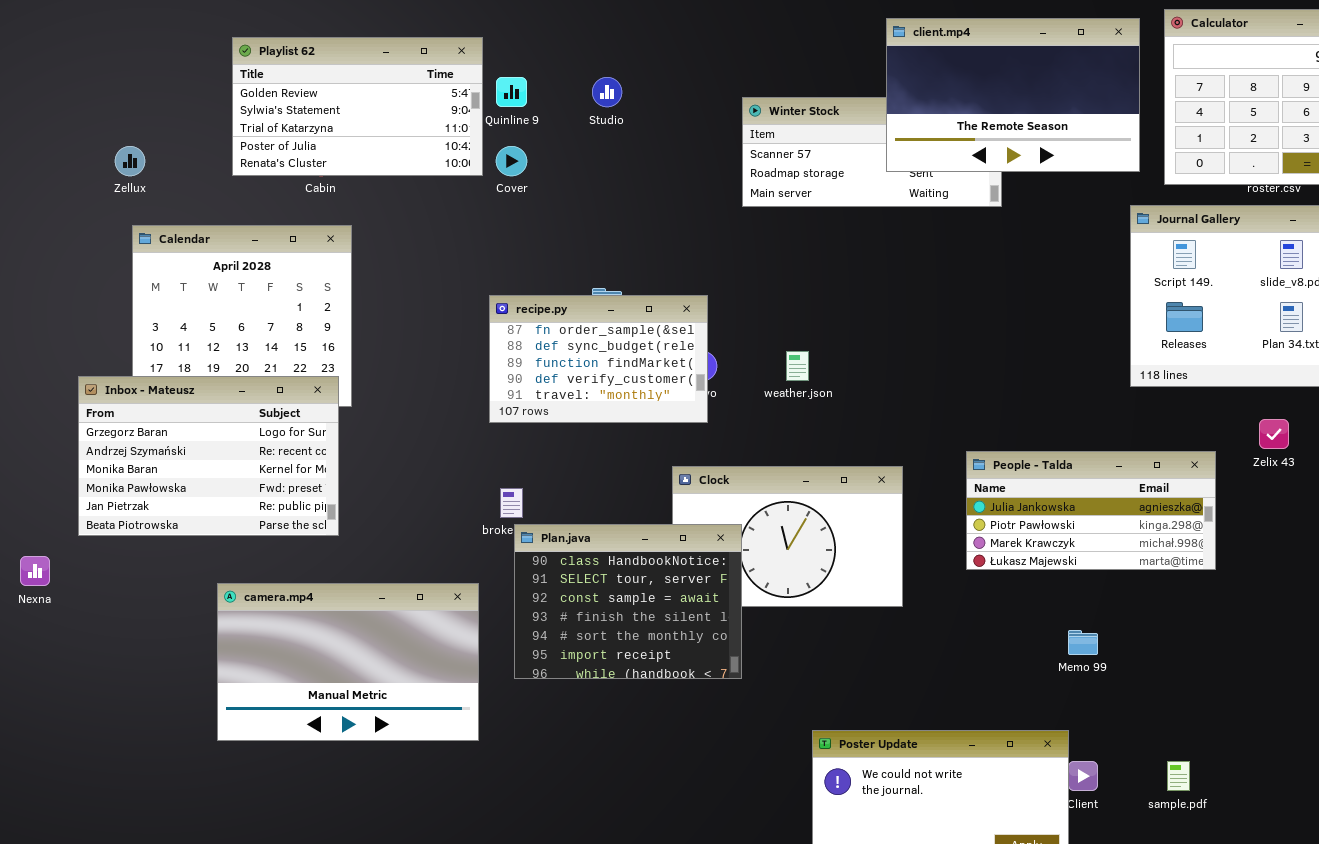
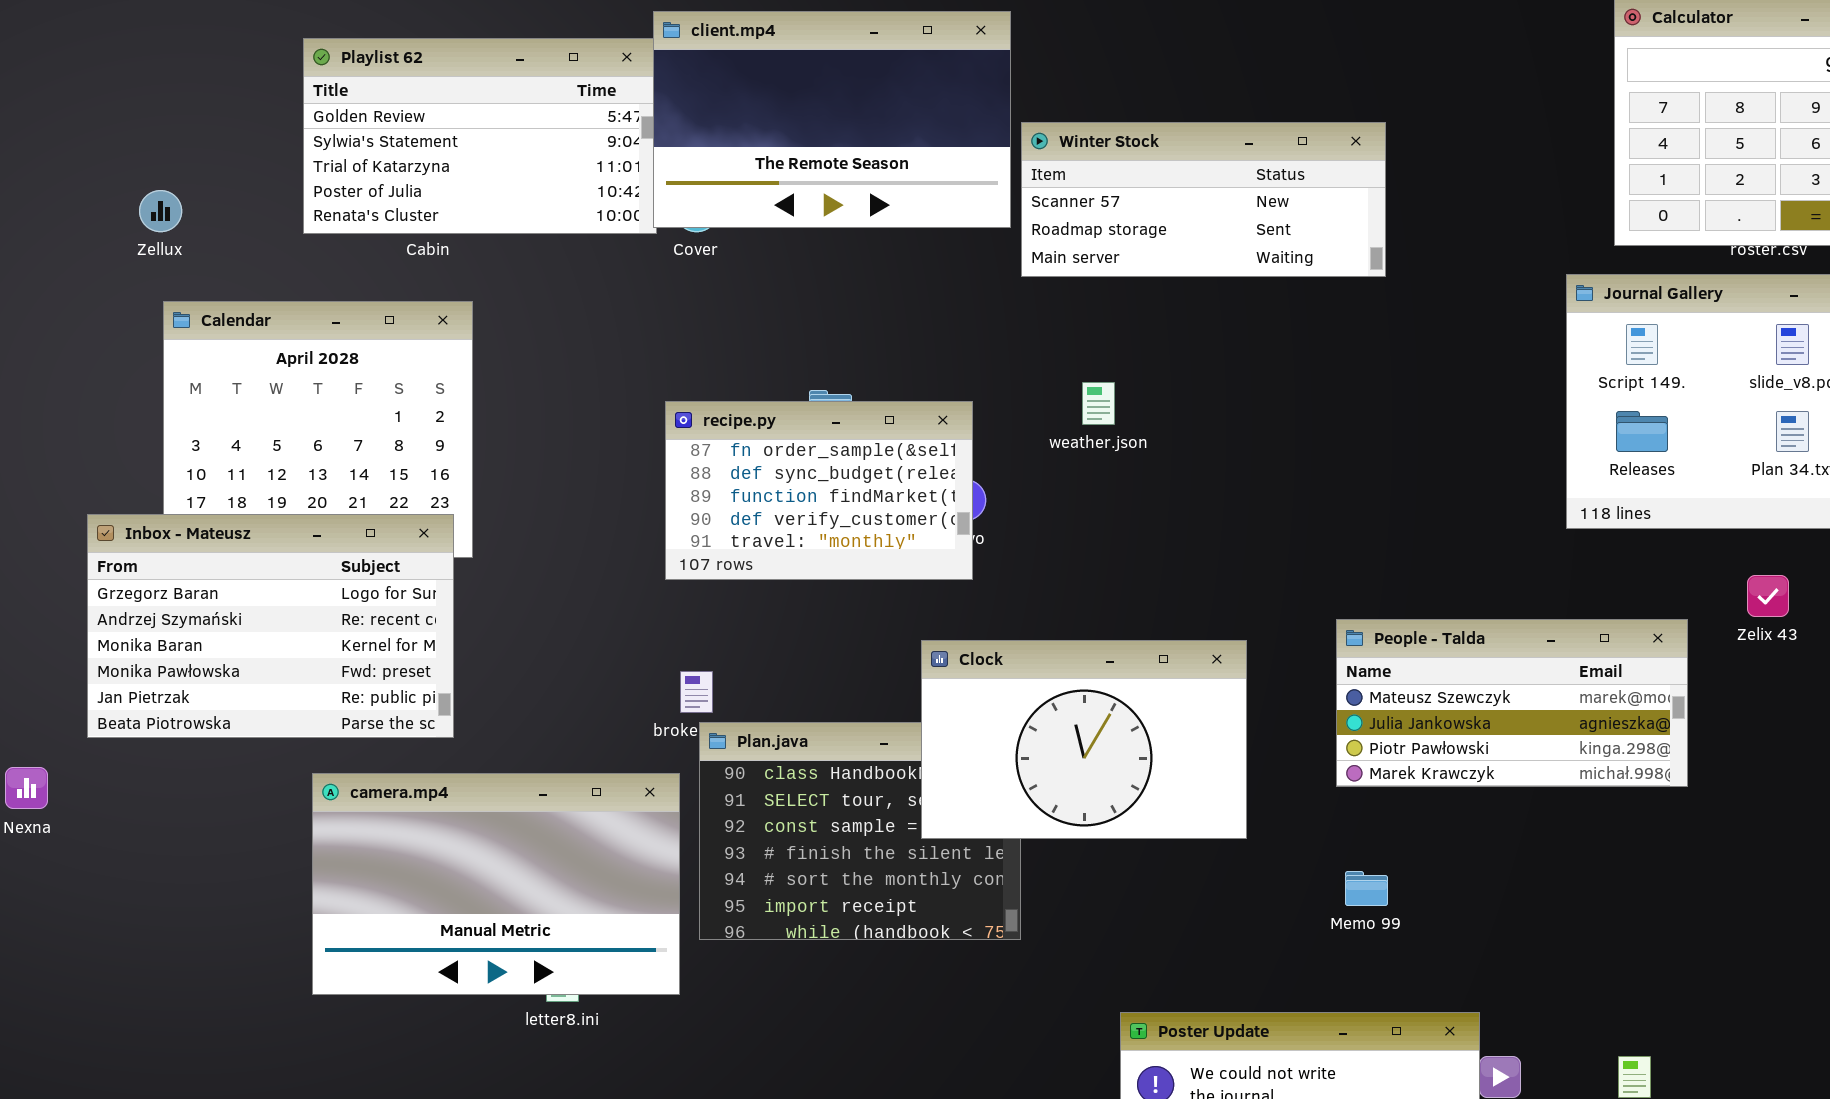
client.mp4: [886,18,1140,172] -> [653,11,1011,228], moved
weather.json: [786,351,809,381] -> [1082,382,1115,425], moved
People - Talda: [966,451,1216,570] -> [1336,619,1688,787], scrolled up 1 row
Clock: [672,466,903,607] -> [921,640,1247,839], raised
camera.mp4: [217,583,479,741] -> [312,773,680,995], moved
Memo 99: [1068,630,1098,655] -> [1345,871,1388,906], moved

